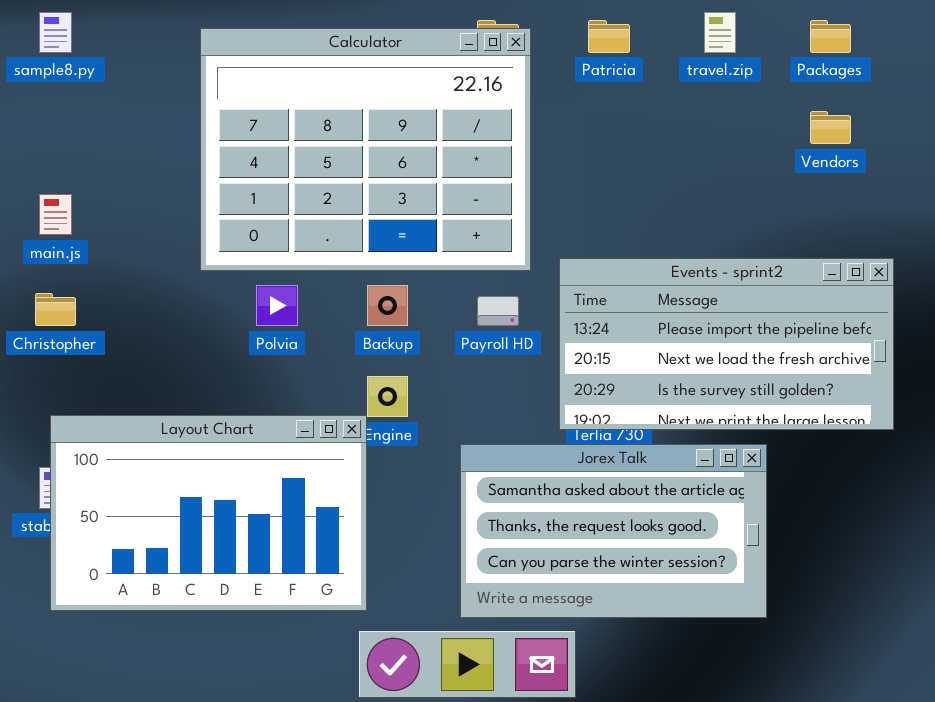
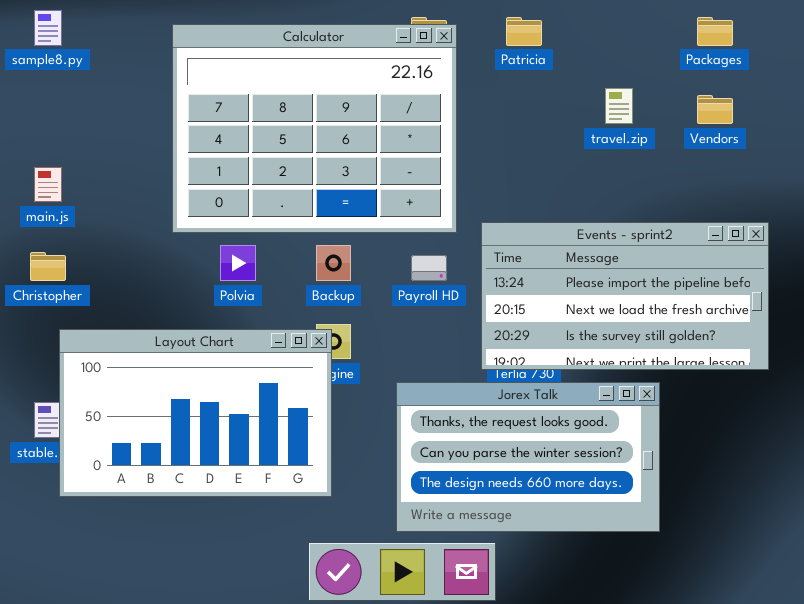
travel.zip: [704,12,736,53] -> [605,88,633,124], moved
Layout Chart: [50,415,367,611] -> [59,329,332,497], moved
Jorex Talk: [460,444,767,618] -> [396,382,660,532], scrolled down 1 row

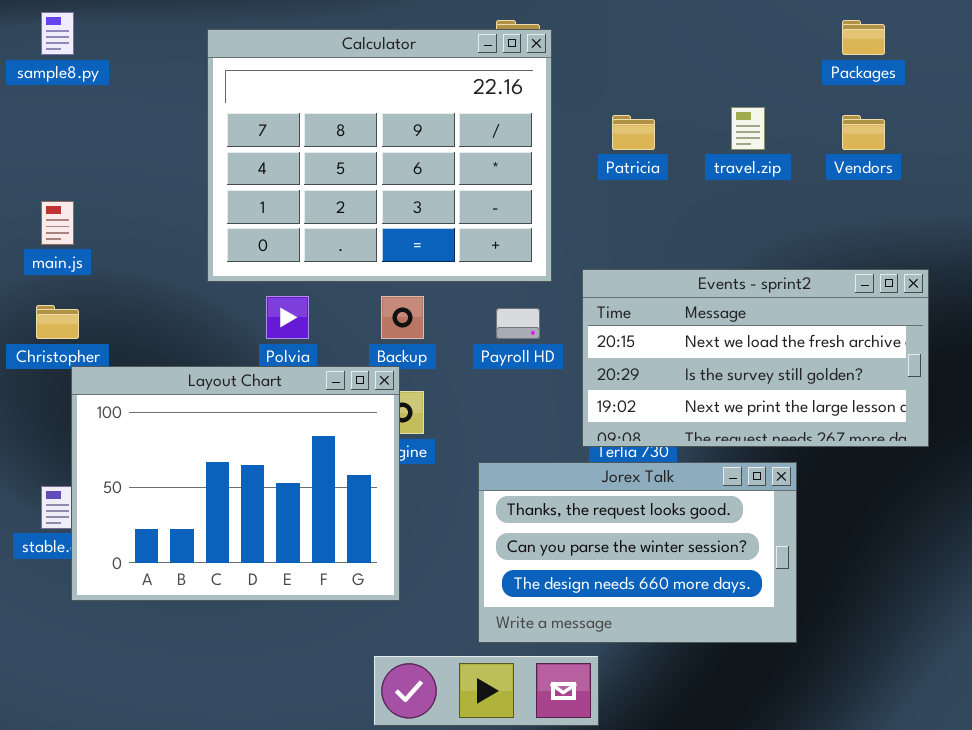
Patricia: [506,17,542,46] -> [612,115,655,150], moved
Events - sprint2: [481,222,769,370] -> [582,269,929,447], scrolled down 1 row
Layout Chart: [59,329,332,497] -> [71,366,400,601], resized

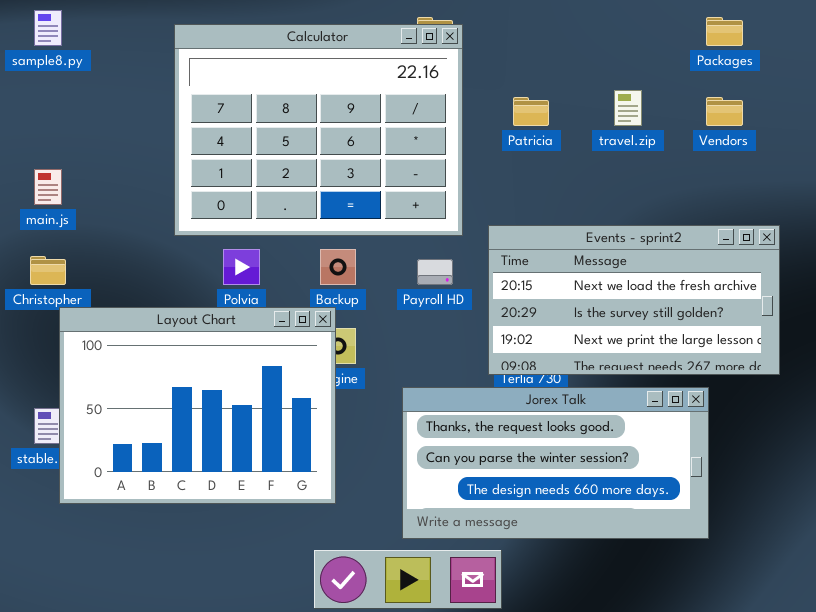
Jorex Talk: [478,462,797,643] -> [402,387,709,539], resized

